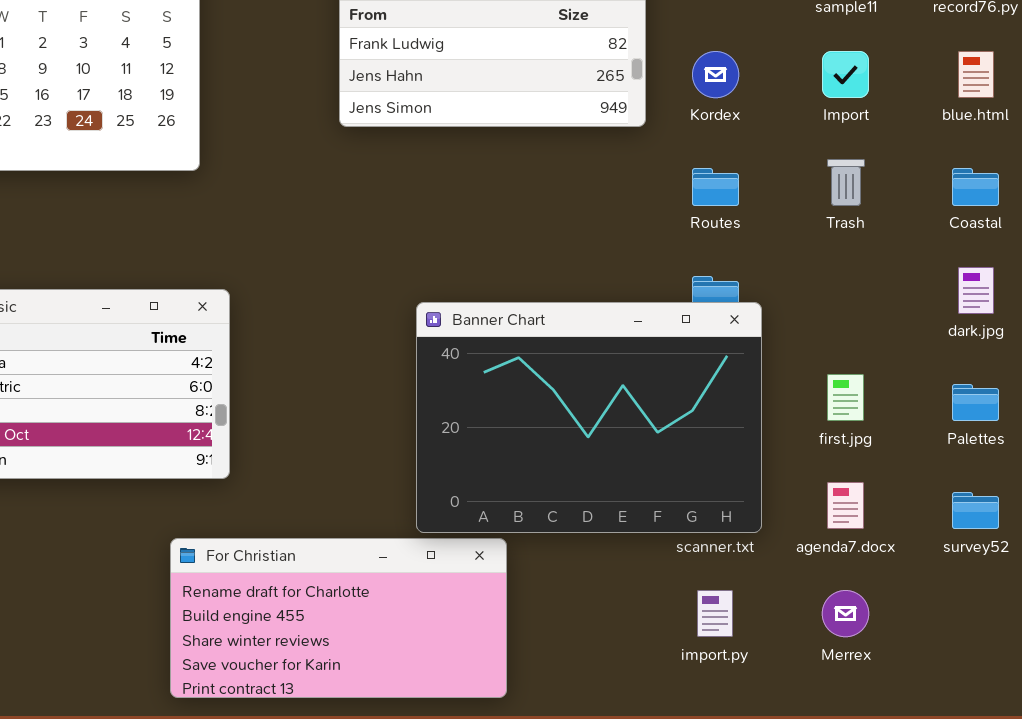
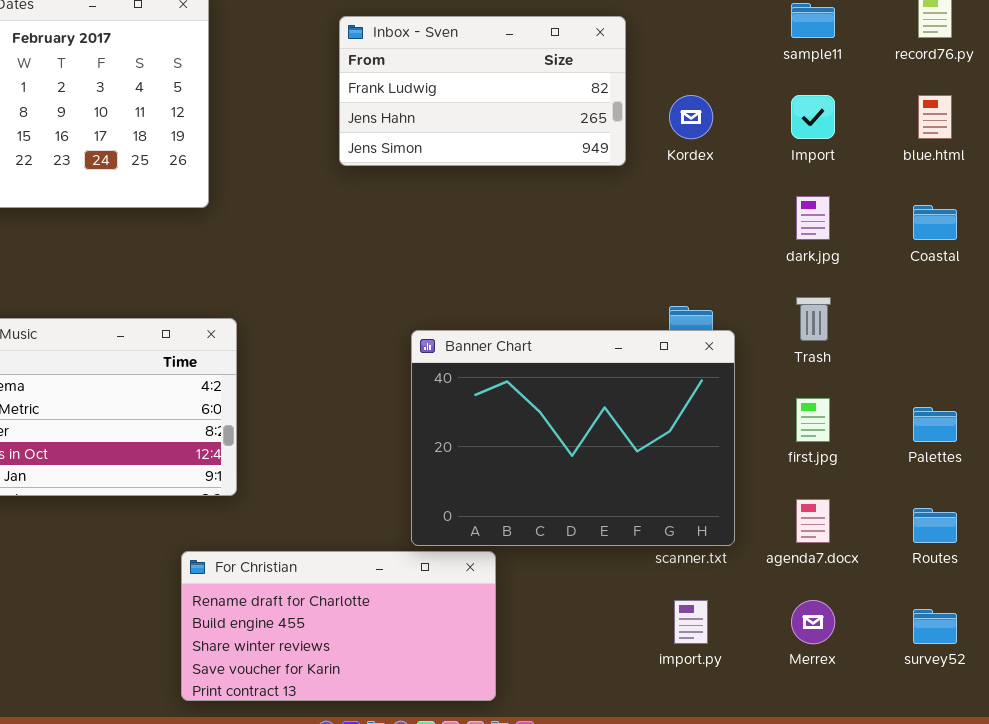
Trash: [827,159,865,206] -> [796,297,831,341], moved
Routes: [692,168,739,206] -> [913,508,957,543], moved
dark.jpg: [958,267,994,314] -> [796,196,830,240], moved
survey52: [952,492,999,529] -> [913,609,957,644], moved

